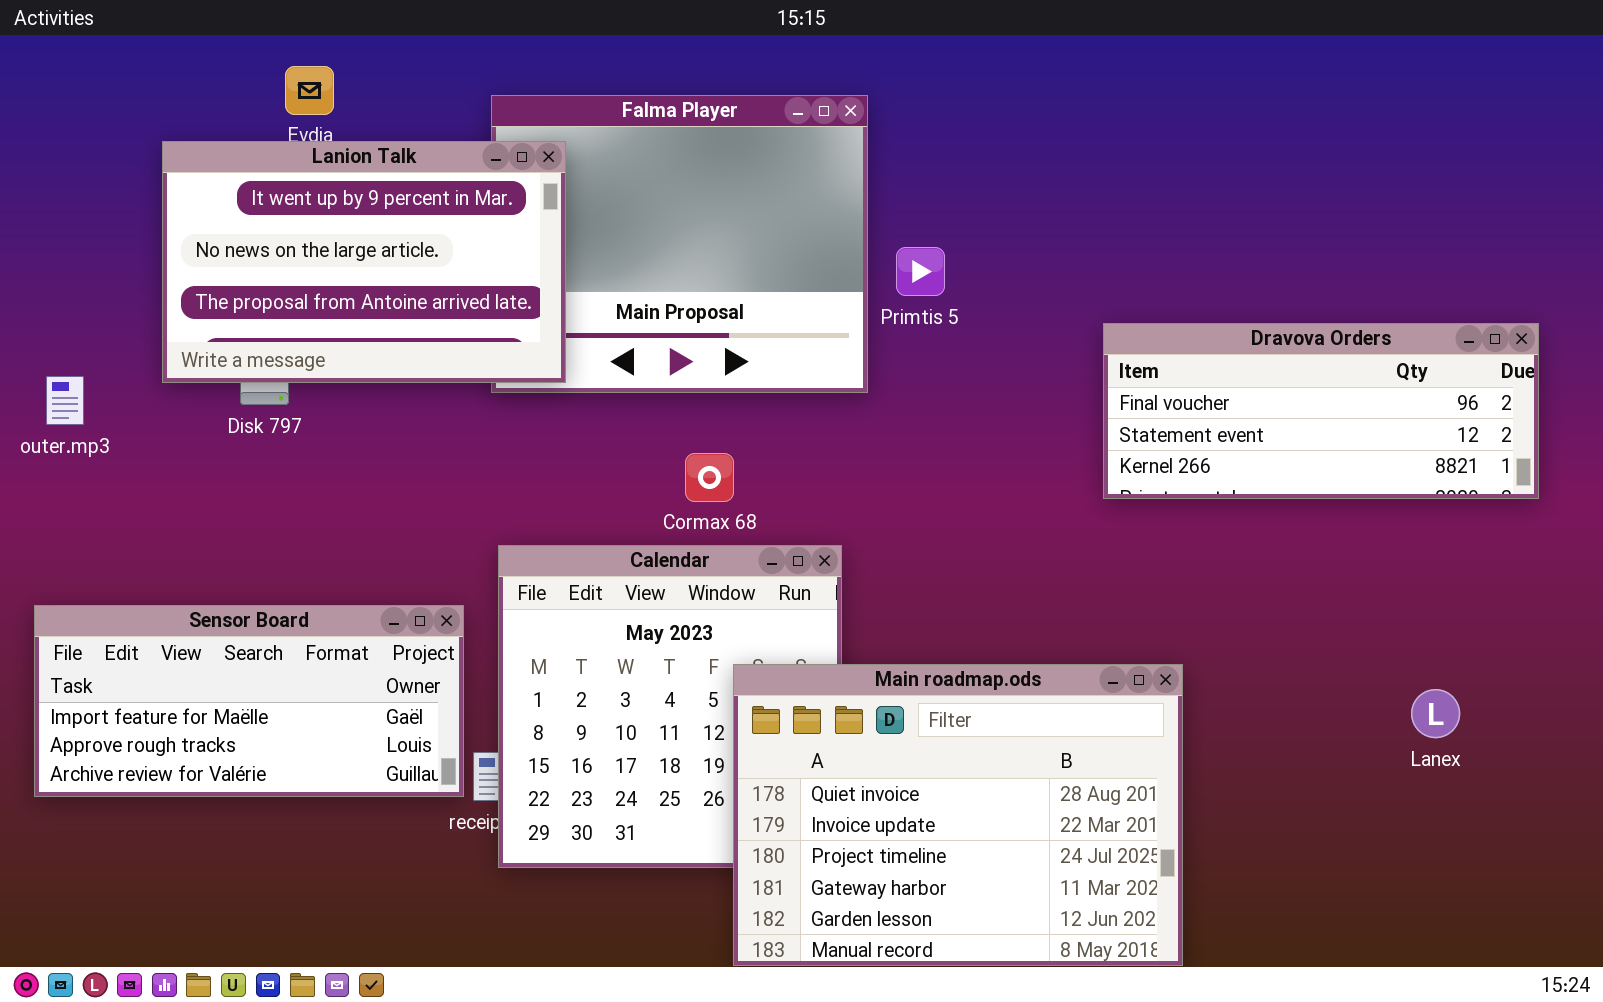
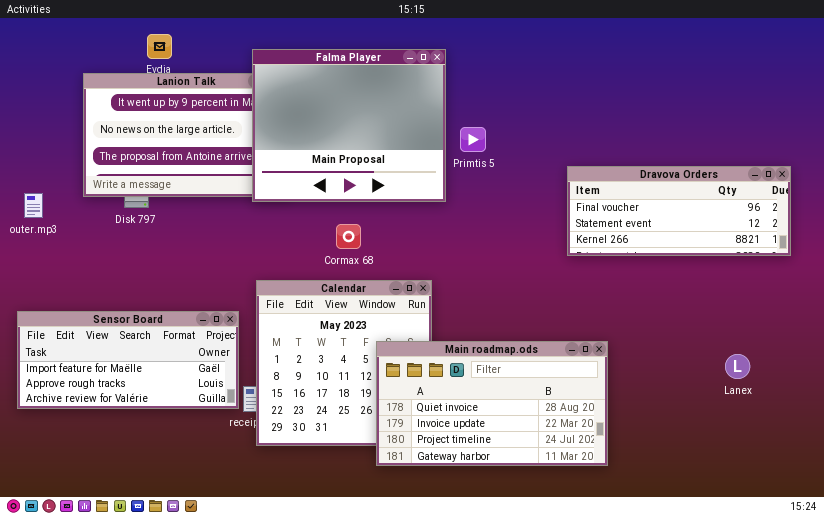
Falma Player: [491,95,868,393] -> [252,49,446,202], raised
Cormax 68: [685,453,734,502] -> [336,224,361,249], moved
Main roadmap.ods: [733,664,1183,966] -> [376,341,608,466], resized

